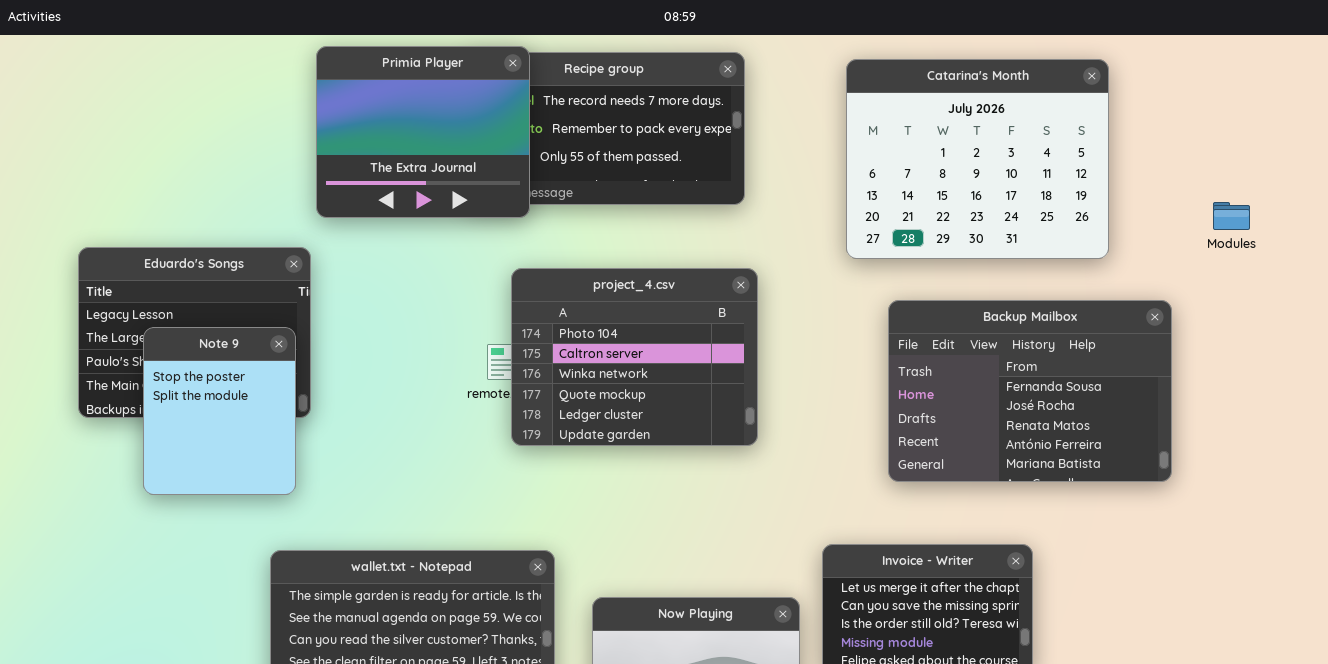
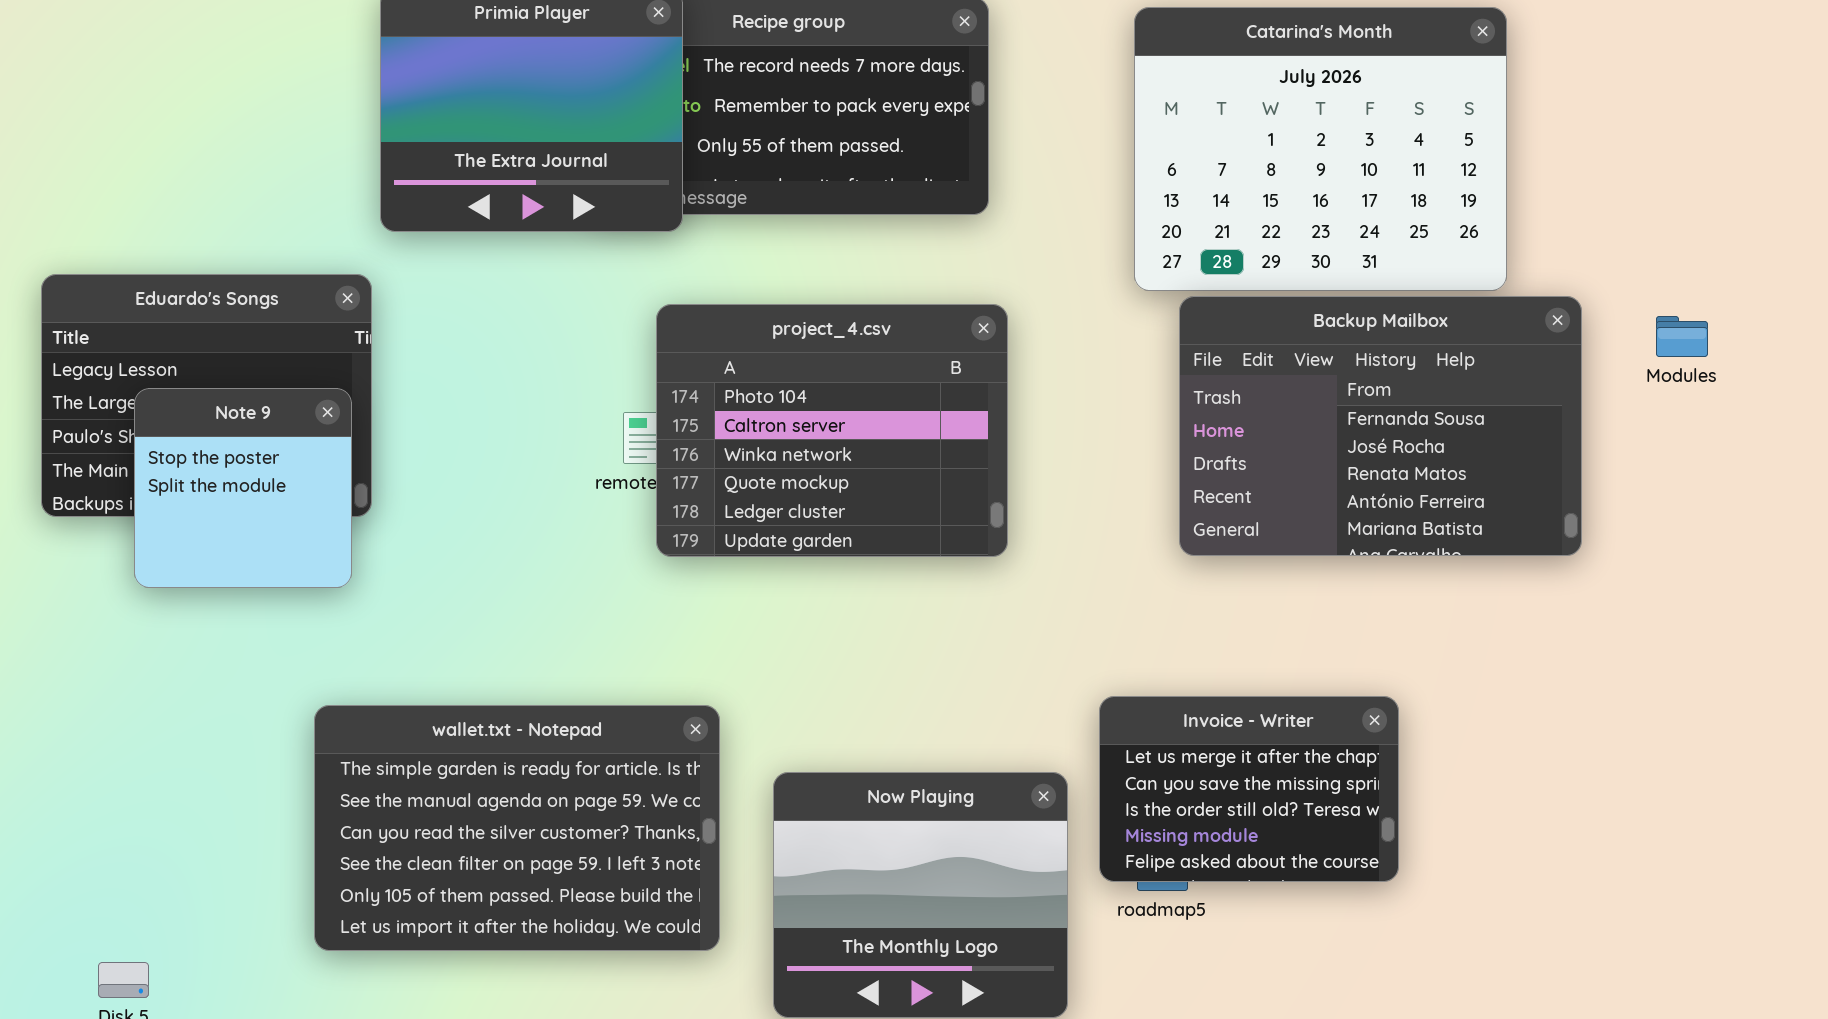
Modules: [1213,202,1250,230] -> [1656,316,1708,357], moved
Backup Mailbox: [888,300,1172,482] -> [1179,296,1582,556], moved
Note 9: [143,327,296,495] -> [134,388,352,588], resized

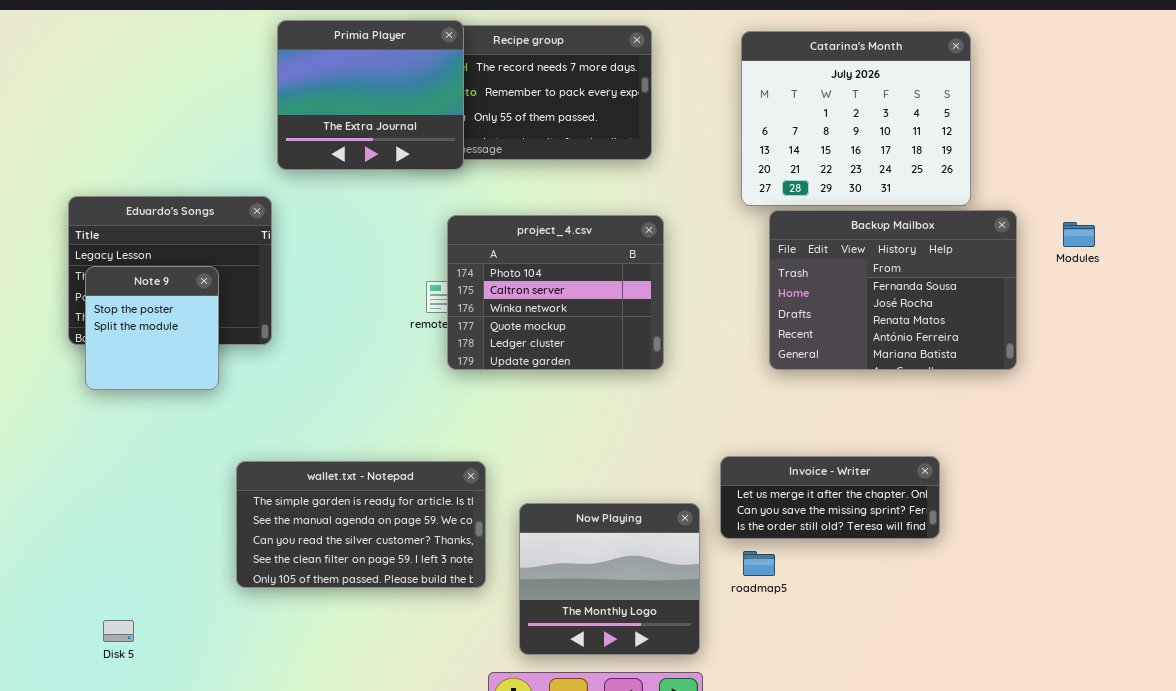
Note 9: [134,388,352,588] -> [85,266,219,390], moved
Invoice - Writer: [1099,696,1399,882] -> [720,456,940,539], resized
wallet.txt - Notepad: [314,705,720,951] -> [236,461,486,588], resized

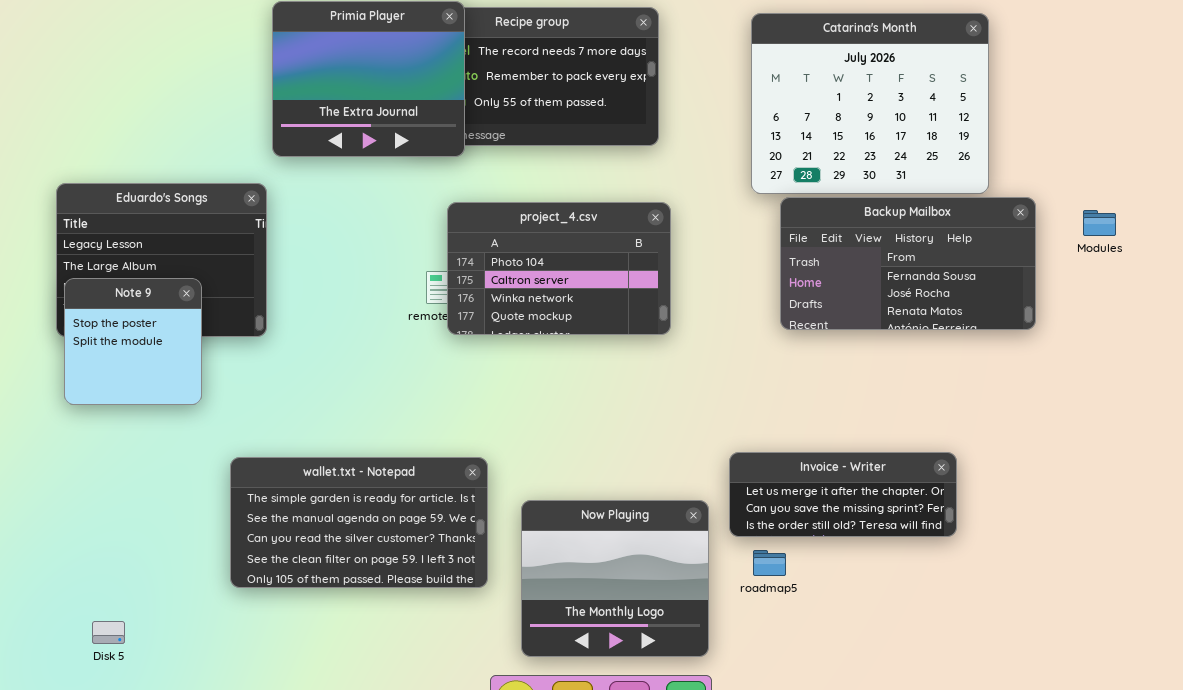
Backup Mailbox: [769,210,1017,370] -> [780,197,1036,330], resized
project_4.csv: [447,215,664,370] -> [447,202,671,335], resized
Note 9: [85,266,219,390] -> [64,278,202,405], moved

